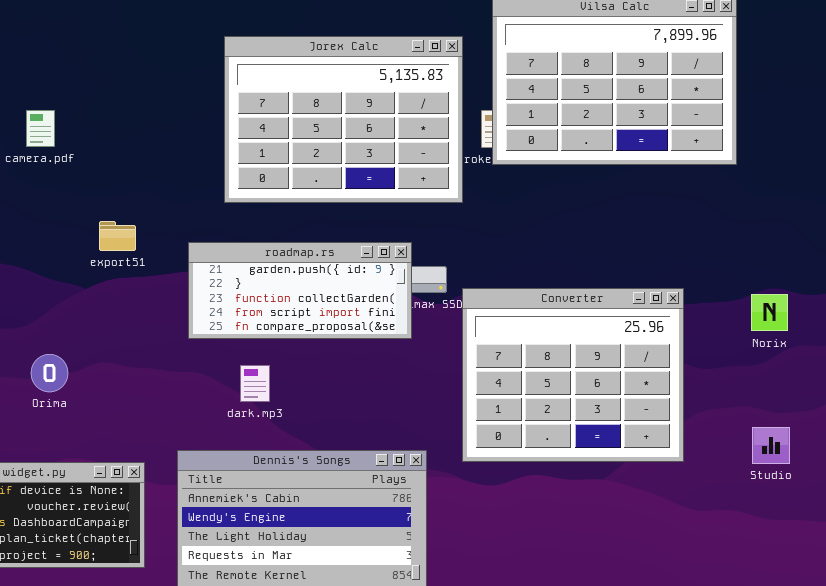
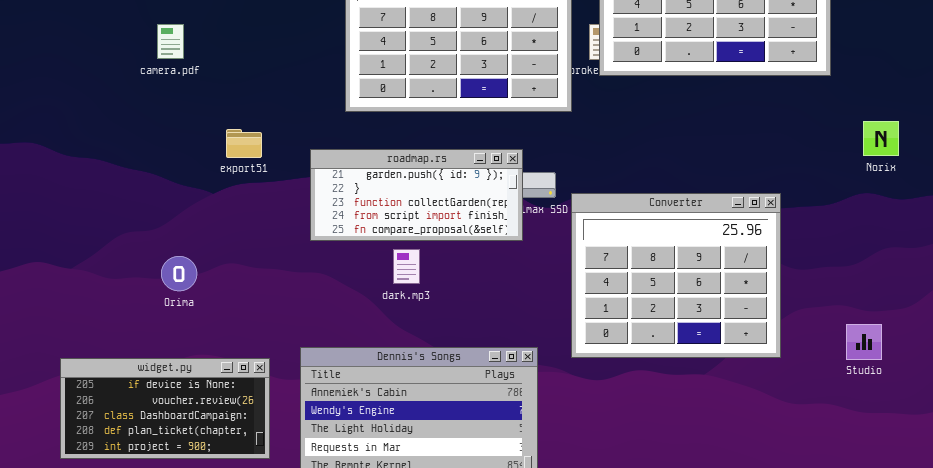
Norix: [751,294,788,331] -> [863,121,899,156], moved
dark.mp3: [240,365,270,402] -> [393,249,420,284], moved

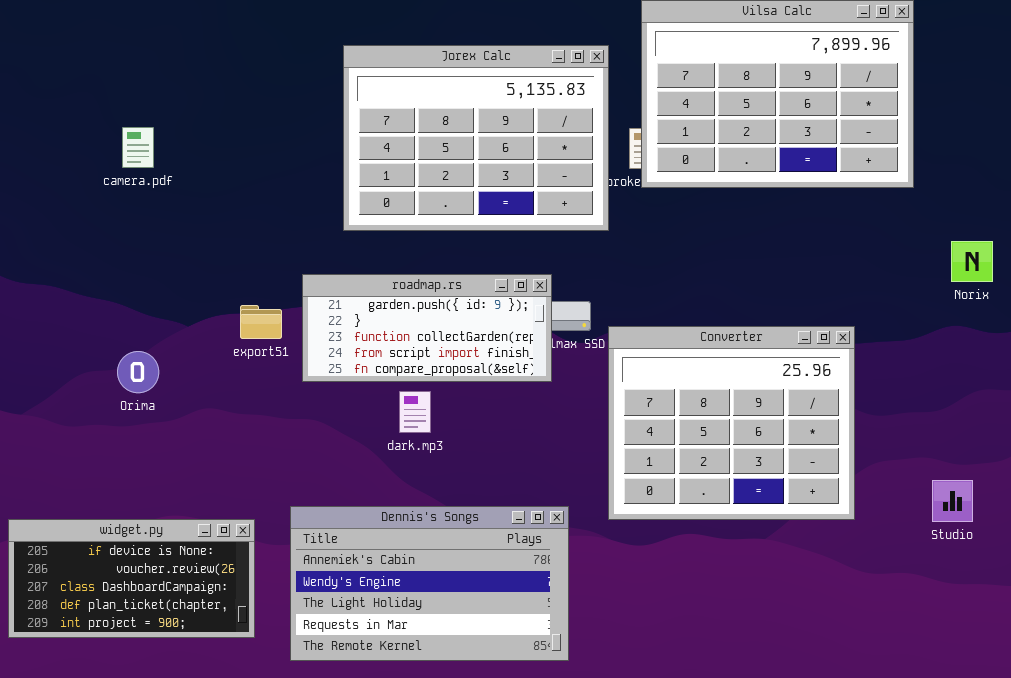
export51: [226,129,262,158] -> [240,305,282,339], moved
Orima: [161,256,197,291] -> [117,351,159,393], moved

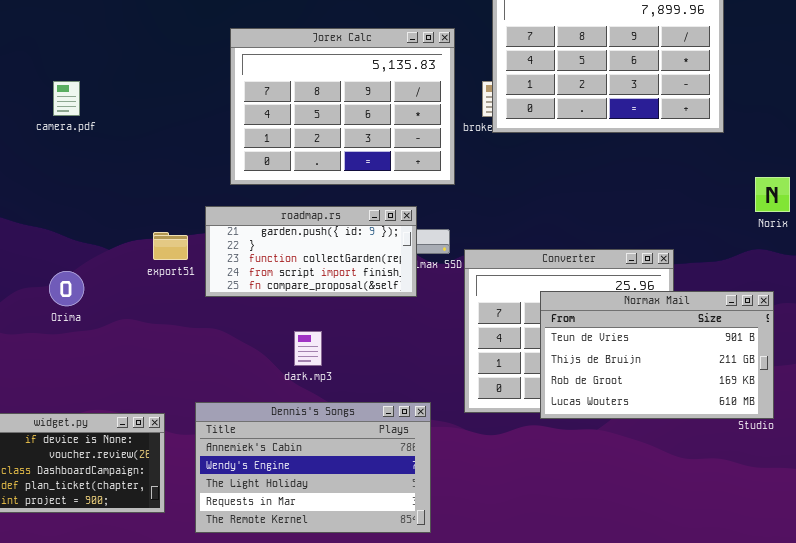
Jorex Calc: [343,45,609,231] -> [230,28,455,185], moved
Normax Mail: none -> [540,291,774,419], opened
dark.mp3: [399,391,431,433] -> [294,331,322,366], moved

